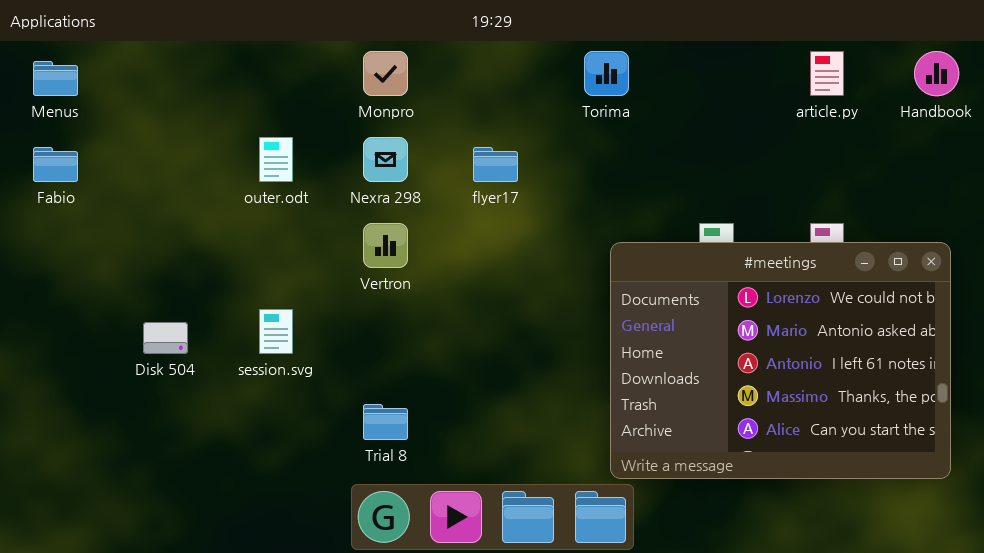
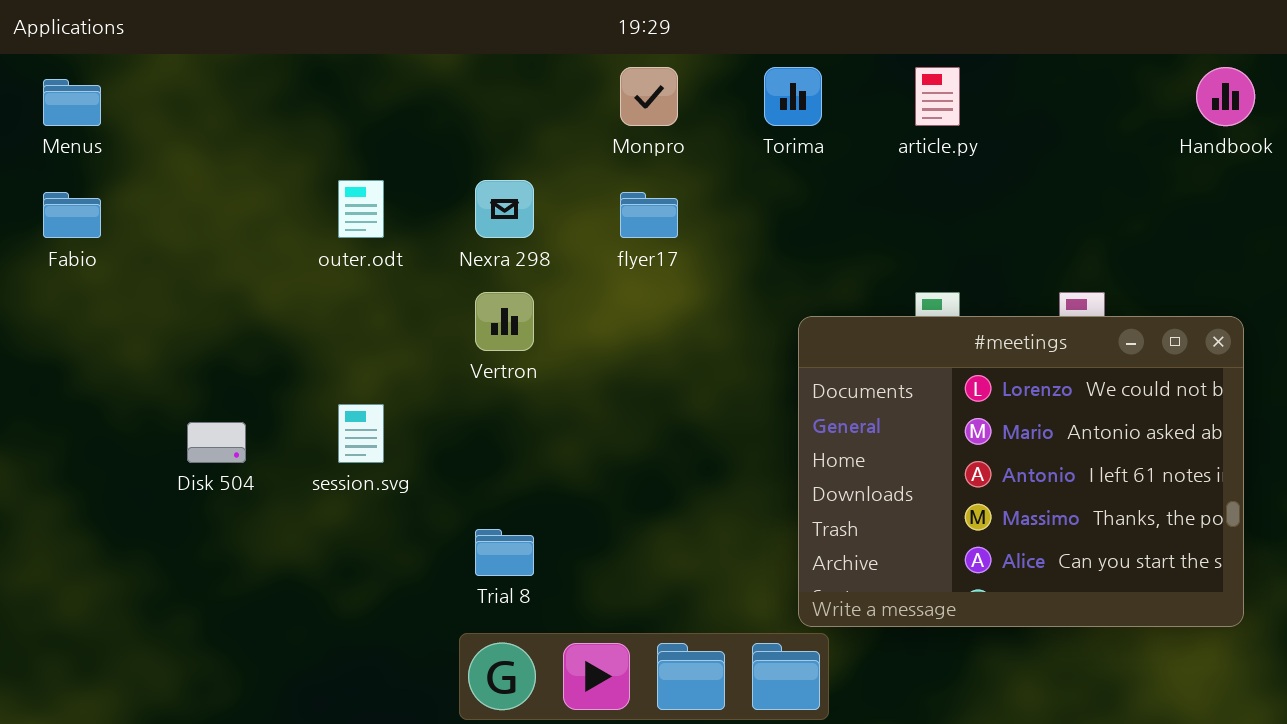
Monpro: [363,51,408,96] -> [620,67,678,126], moved
article.py: [810,51,844,96] -> [915,67,960,126], moved

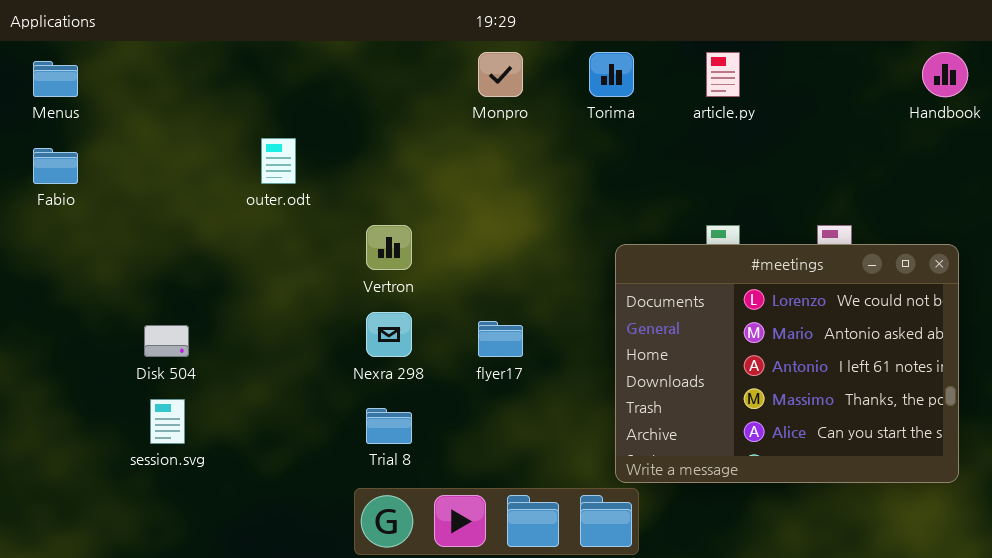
Nexra 298: [475,180,534,238] -> [366,312,412,357], moved
flyer17: [620,192,678,238] -> [478,321,523,357], moved
session.svg: [338,404,384,463] -> [150,399,185,444], moved

